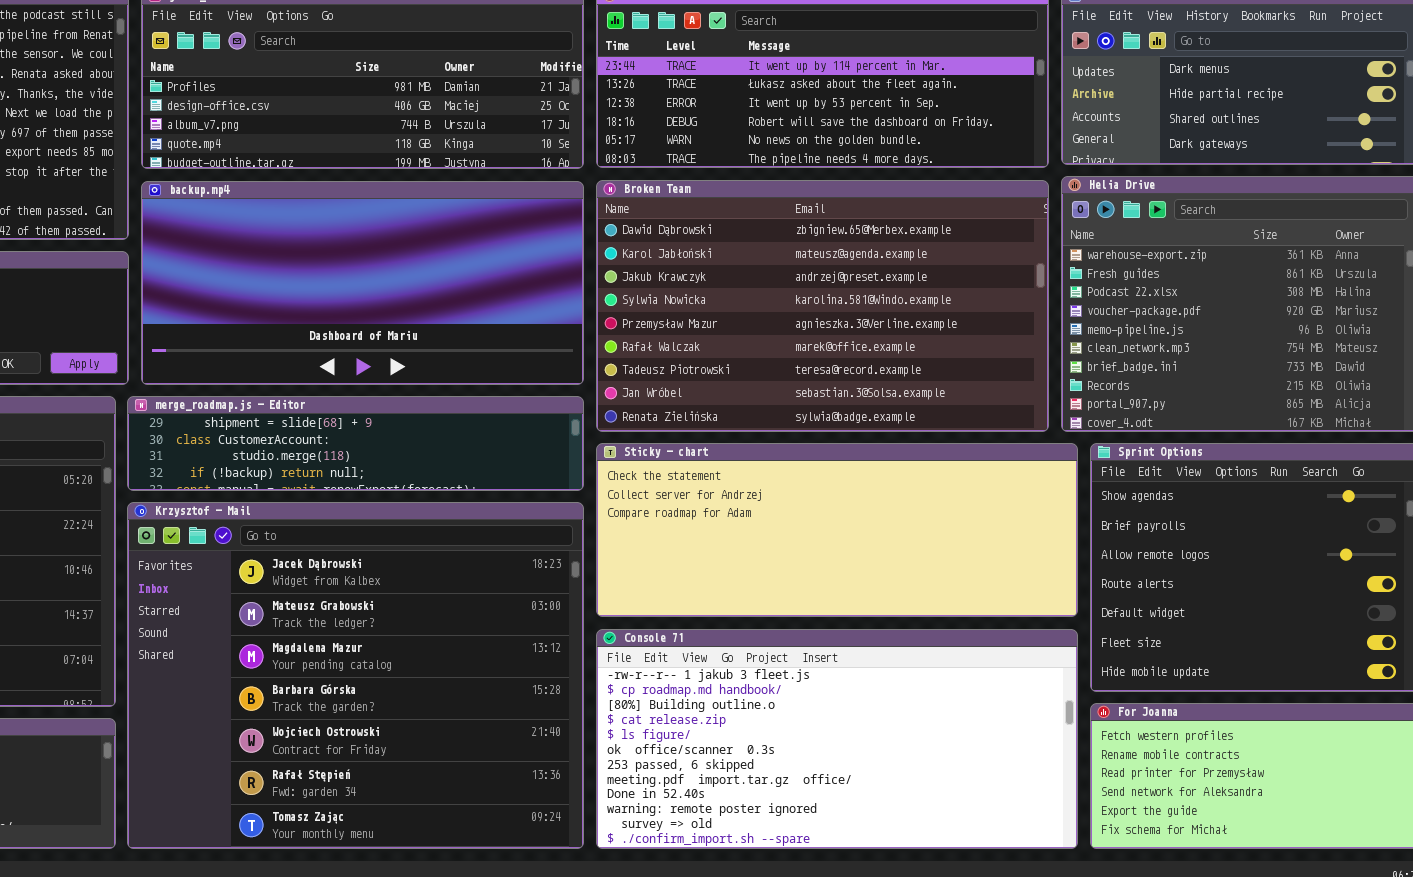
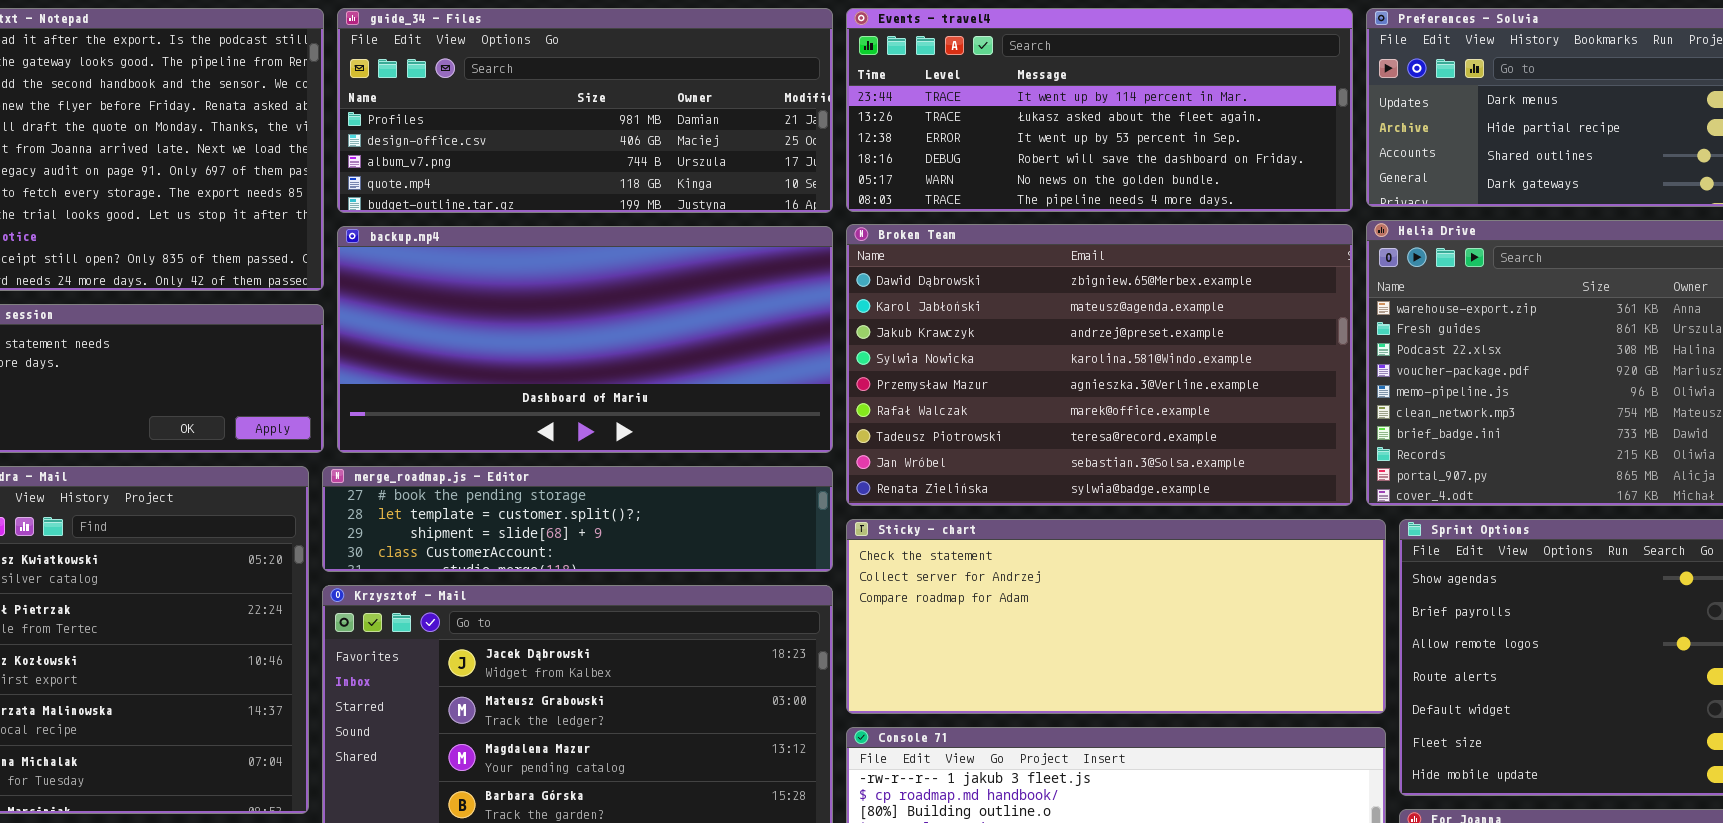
merge_roadmap.js - Editor: [127,396,584,491] -> [322,466,833,572], scrolled up 2 rows

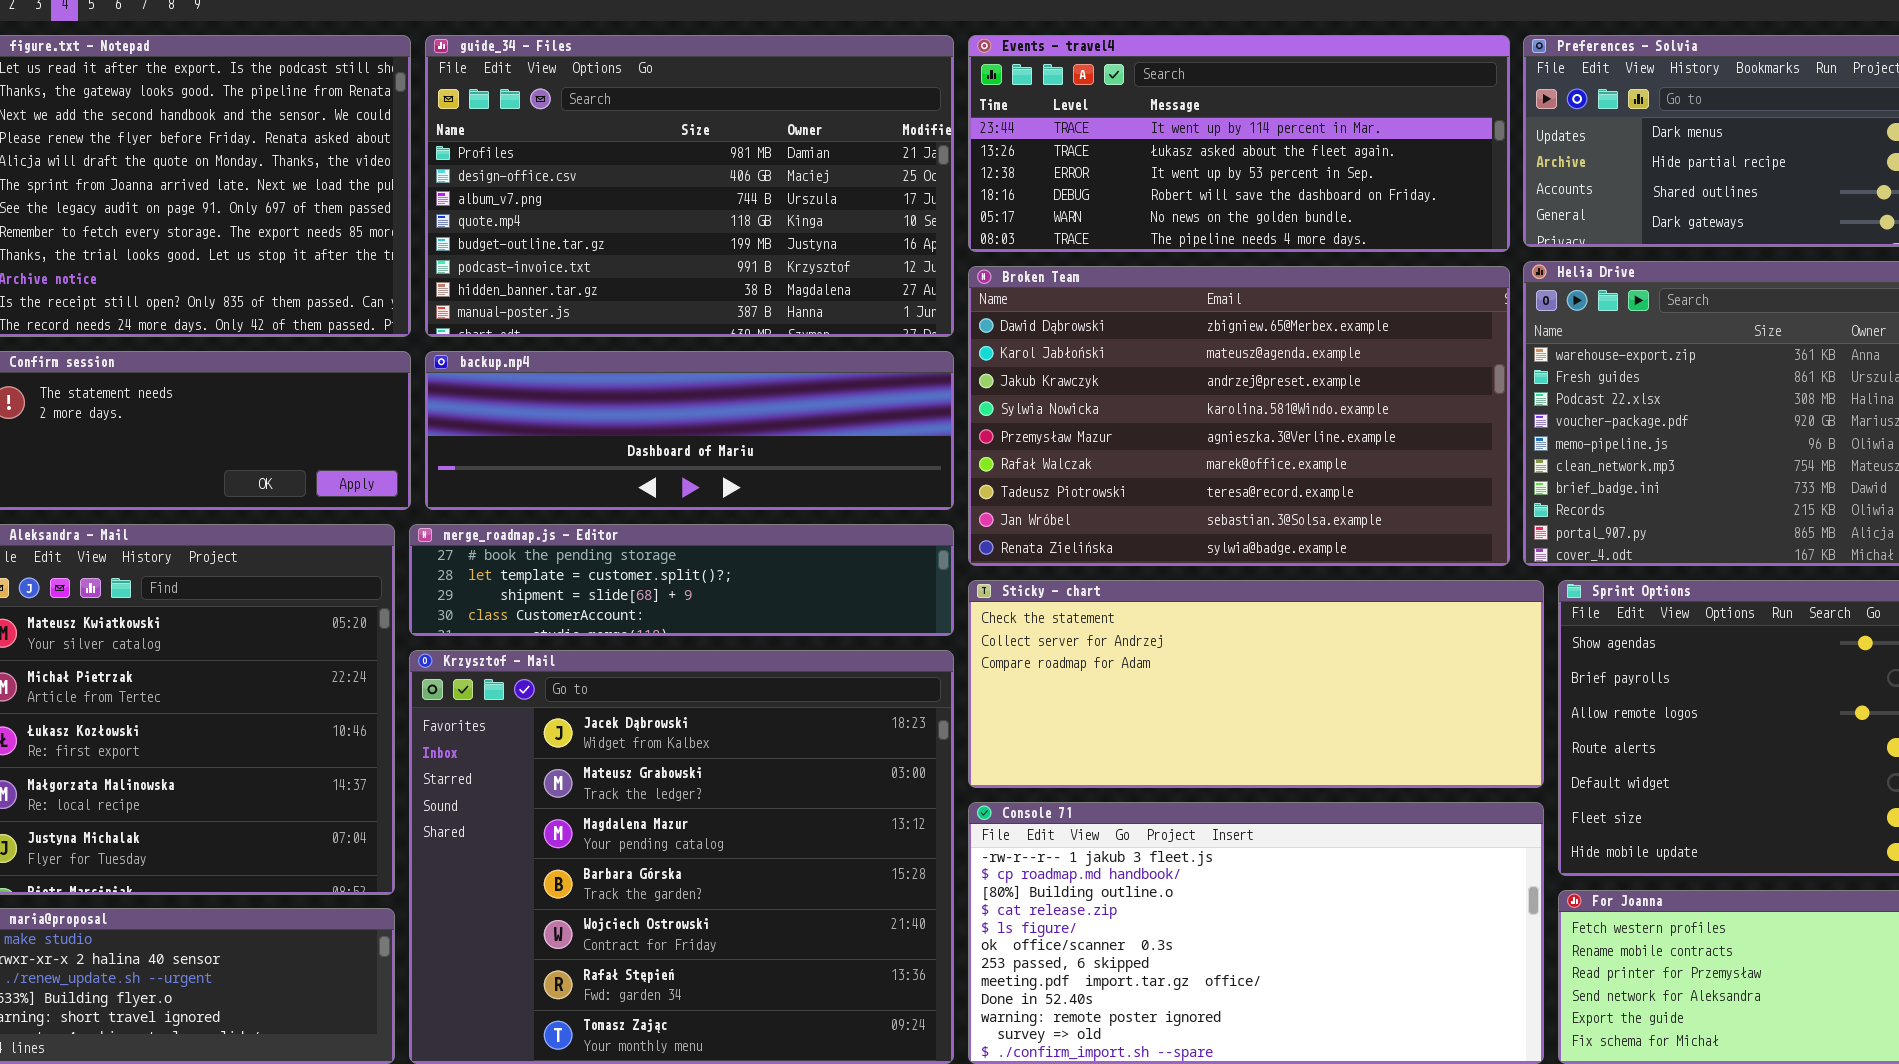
guide_34 - Files: [337,8,833,213] -> [425,35,954,337], resized
backup.mp4: [337,226,833,453] -> [425,351,954,510], resized

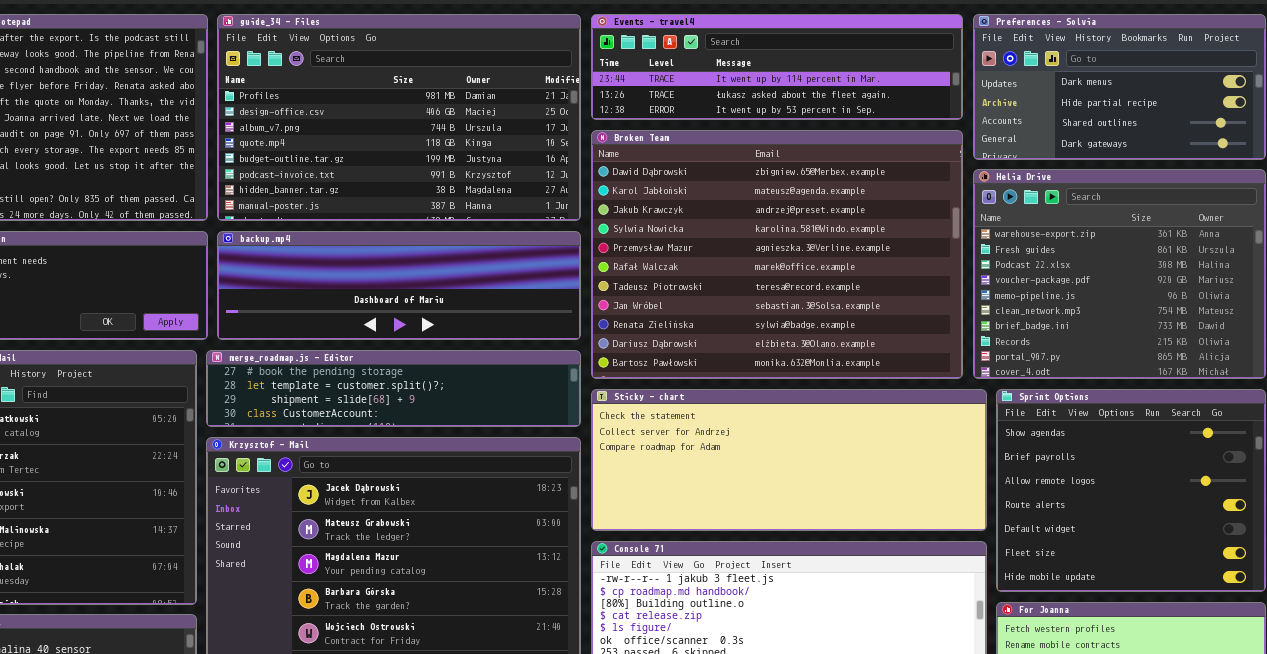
Events - travel4: [968,35,1510,252] -> [591,14,963,120], resized
Broken Team: [968,266,1510,566] -> [591,130,963,379], resized

